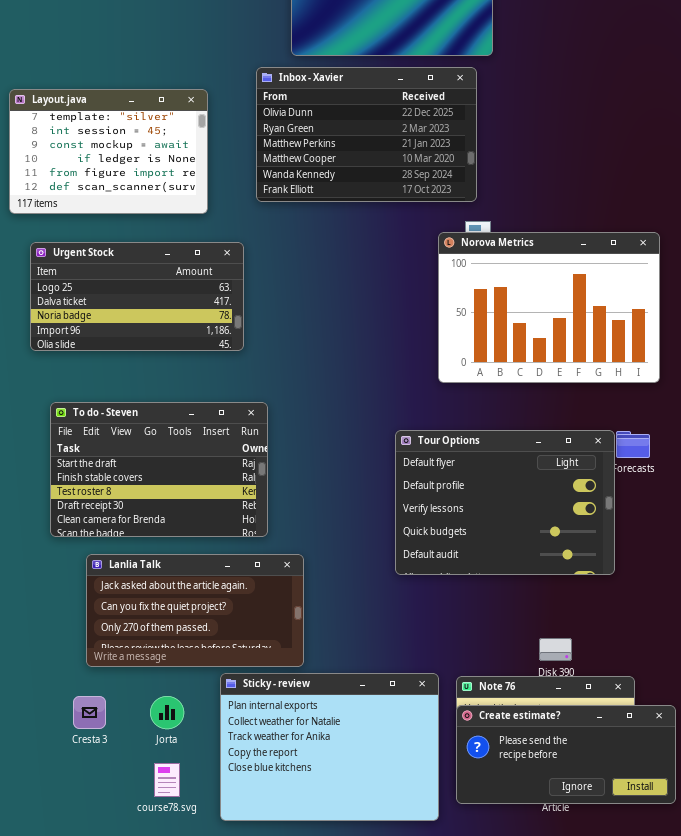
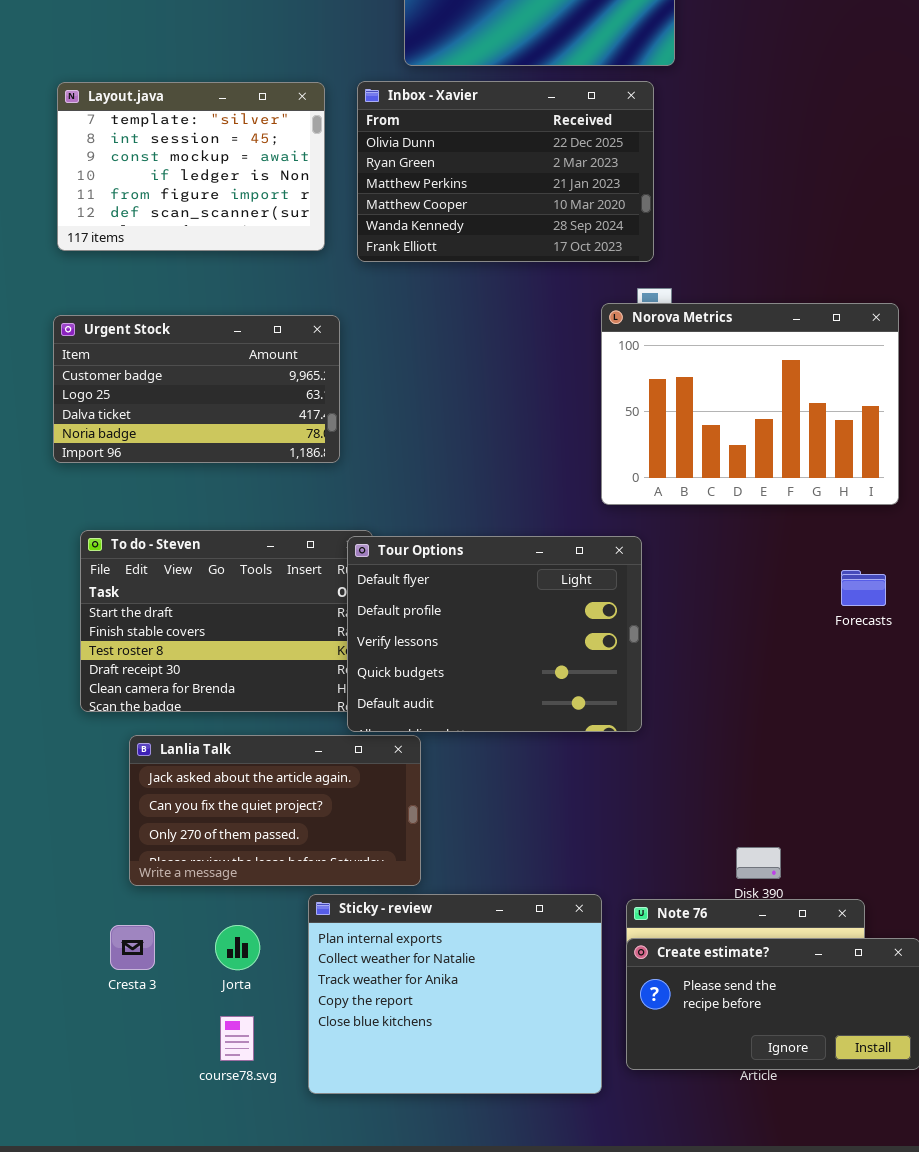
Layout.java: [9,89,208,214] -> [57,82,325,251], moved
Urgent Stock: [30,242,244,351] -> [53,315,340,463], scrolled up 1 row
Tour Options: [395,430,615,575] -> [347,536,642,732], moved

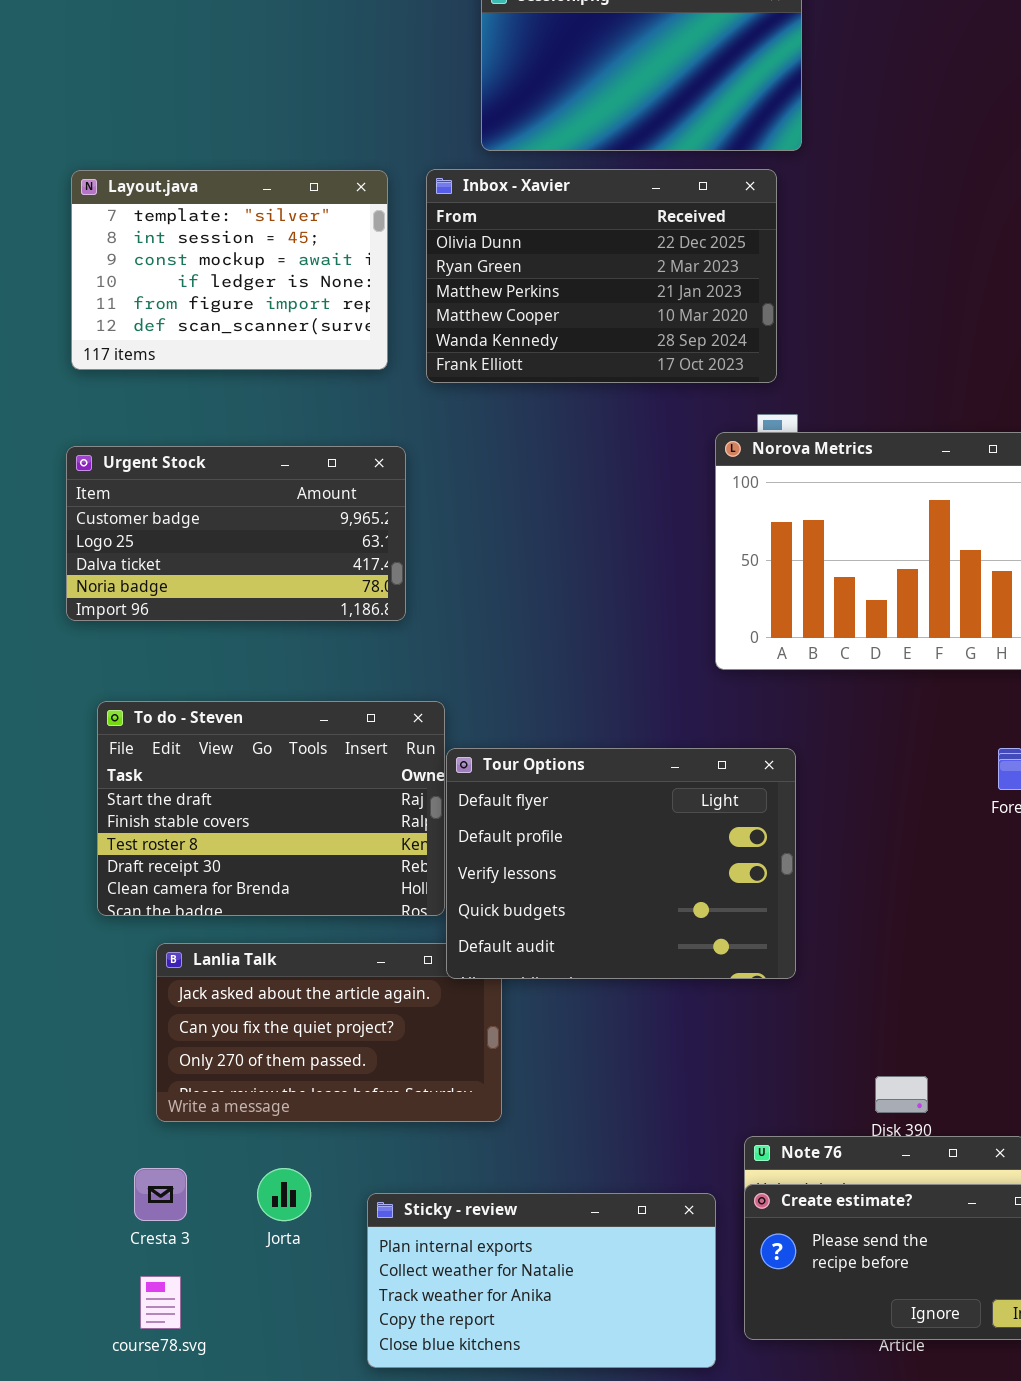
Tour Options: [347,536,642,732] -> [446,748,796,979], moved
Sticky - review: [308,894,602,1094] -> [367,1193,716,1368], resized
course78.svg: [220,1016,254,1061] -> [140,1276,181,1329], moved

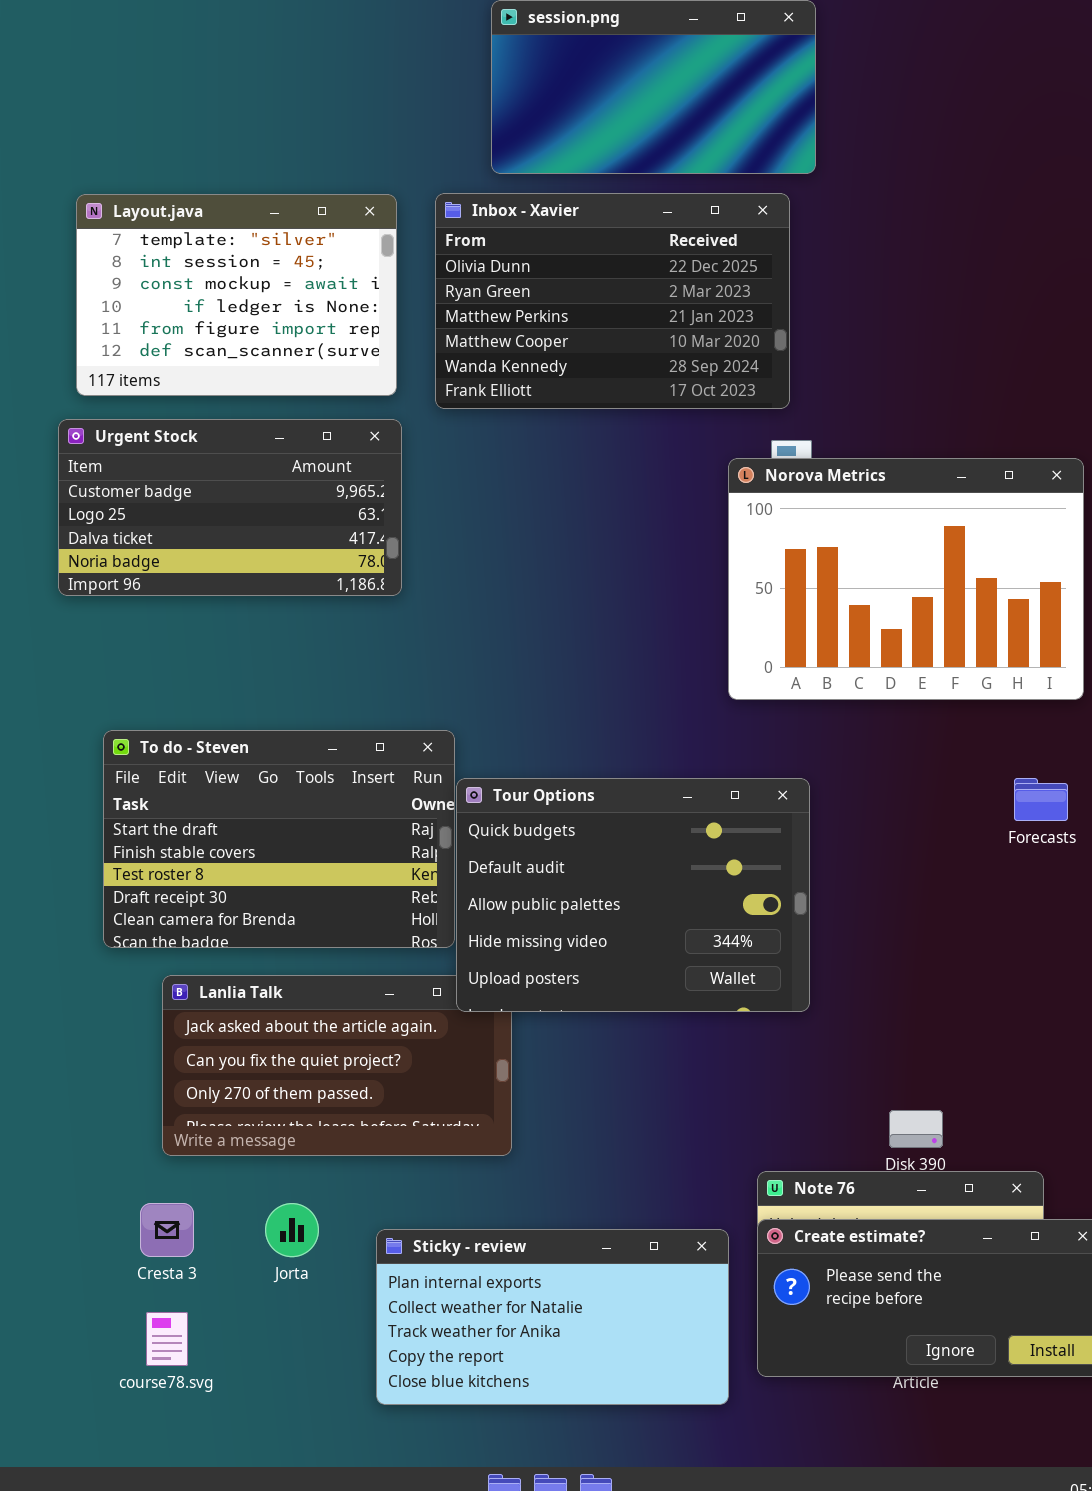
Urgent Stock: [66,446,406,621] -> [58,419,402,596], moved
Tour Options: [446,748,796,979] -> [456,778,810,1012], scrolled down 3 rows

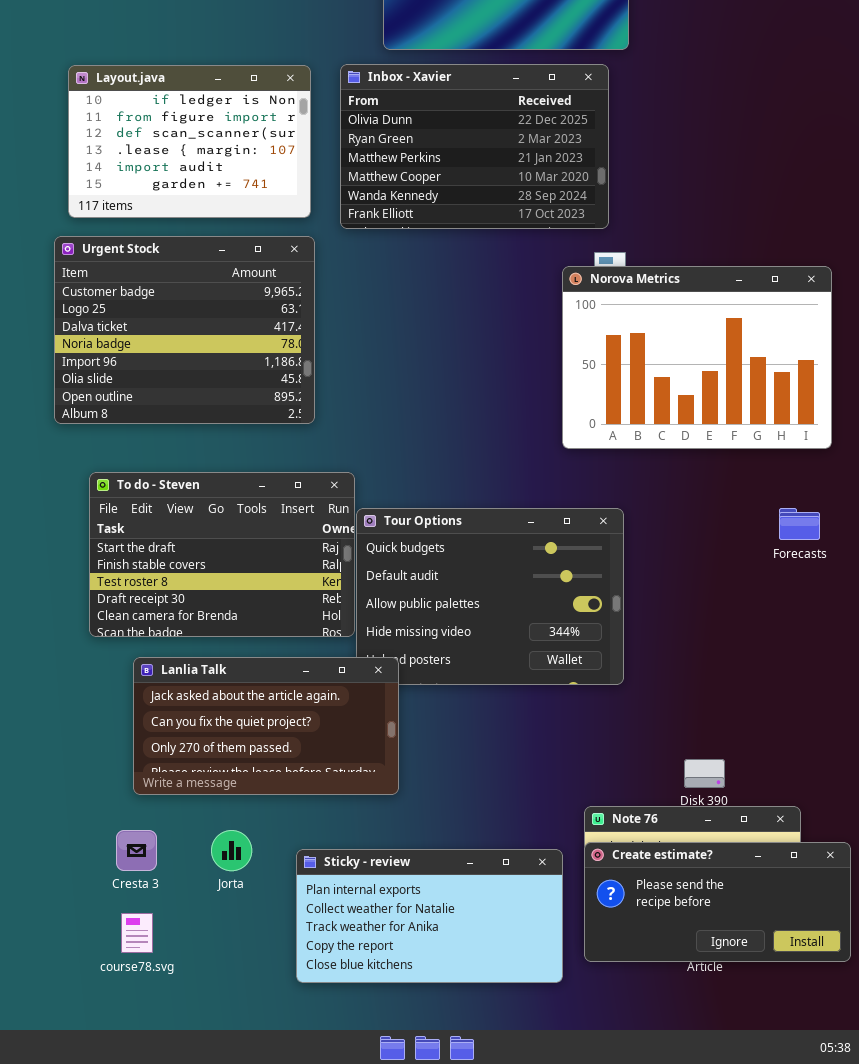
Layout.java: [76,194,397,396] -> [68,65,311,218], scrolled down 3 rows
Urgent Stock: [58,419,402,596] -> [54,236,315,424], resized
Lanlia Talk: [162,975,512,1156] -> [133,657,399,795], raised

